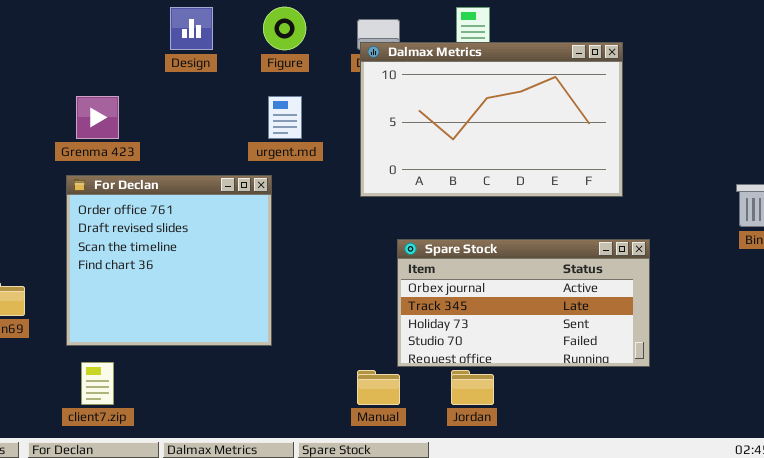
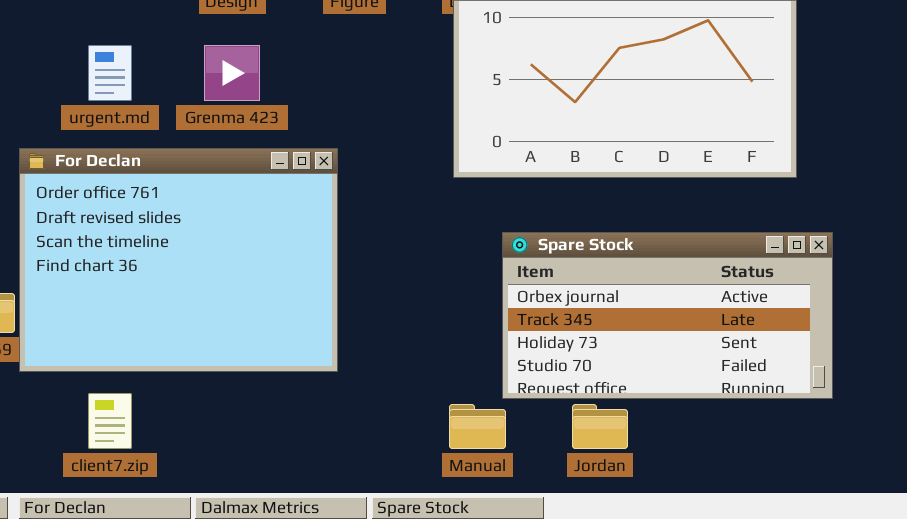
Grenma 423: [76,96,119,139] -> [204,45,260,101], moved
urgent.md: [268,96,302,139] -> [88,45,132,101], moved
For Declan: [66,175,272,346] -> [19,148,338,372], resized

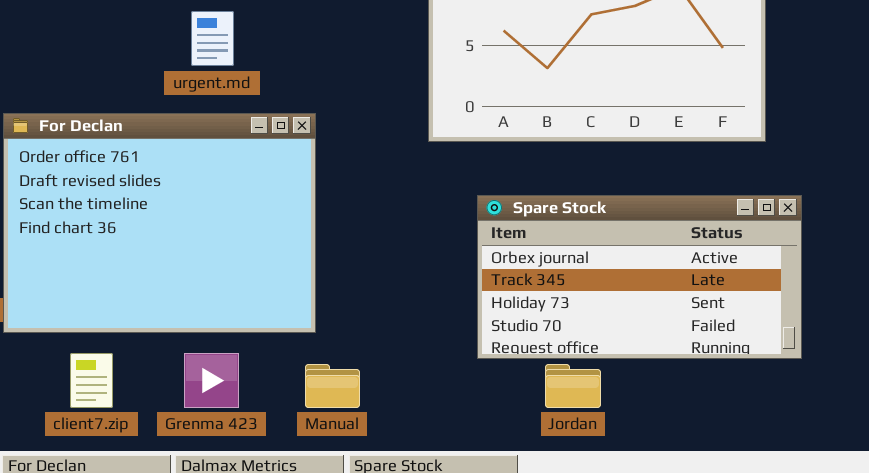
urgent.md: [88,45,132,101] -> [191,11,234,66], moved
Grenma 423: [204,45,260,101] -> [184,353,239,408], moved
Manual: [449,404,506,449] -> [305,364,360,408], moved

